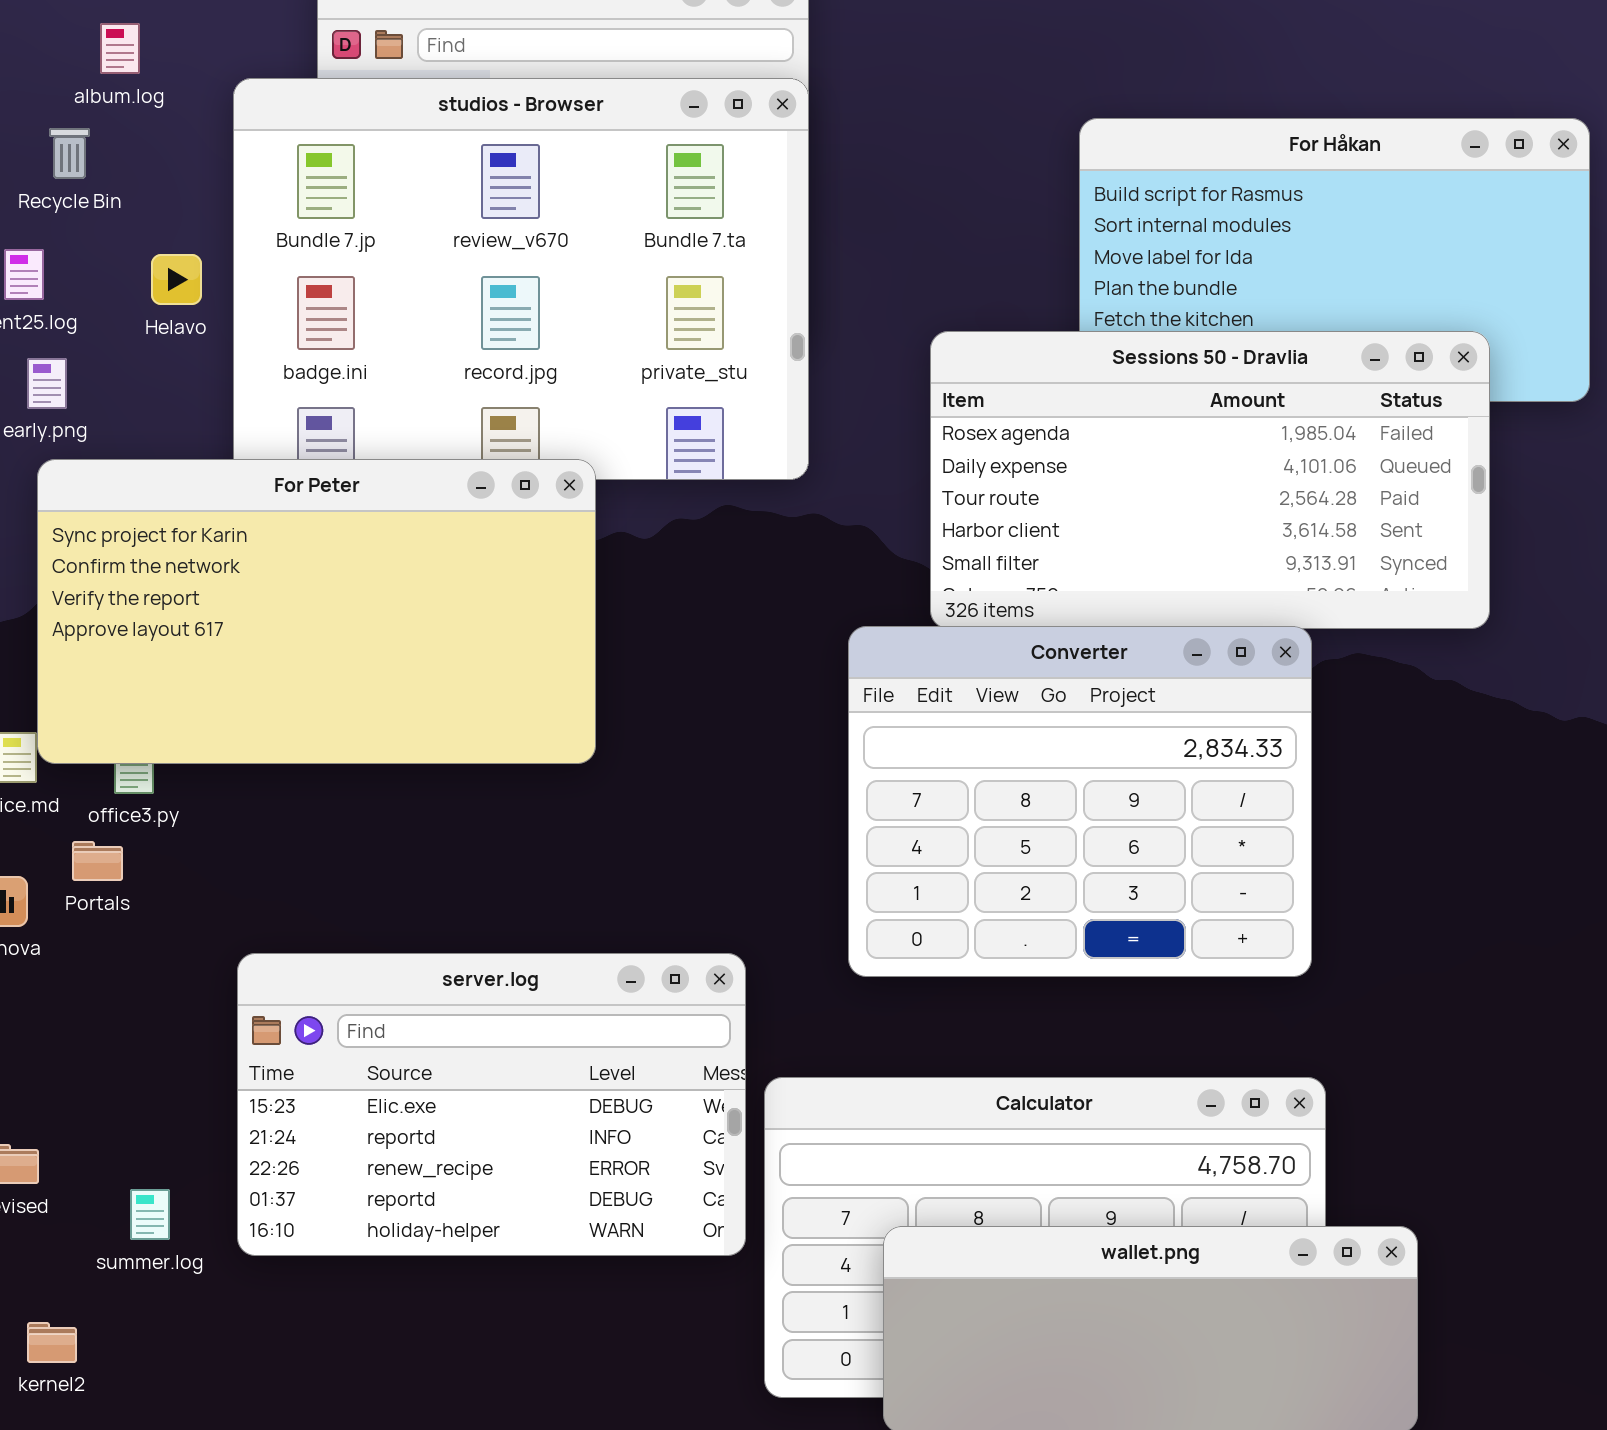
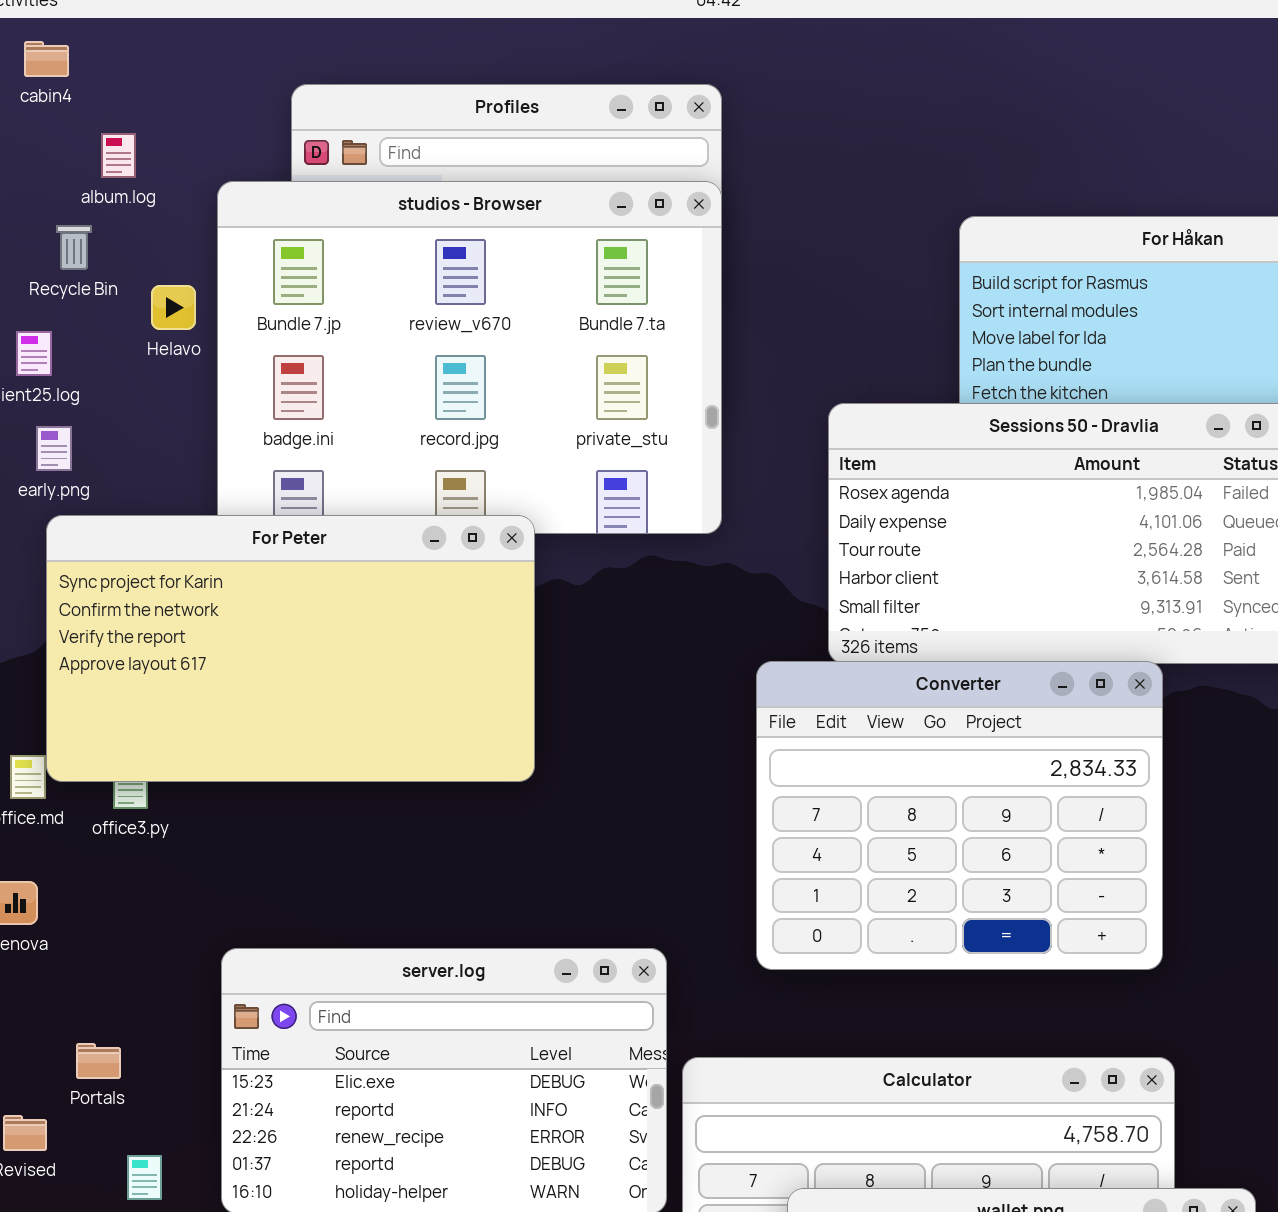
Helavo: [151,254,202,305] -> [151,285,196,330], moved
Portals: [72,841,123,881] -> [76,1043,121,1079], moved

